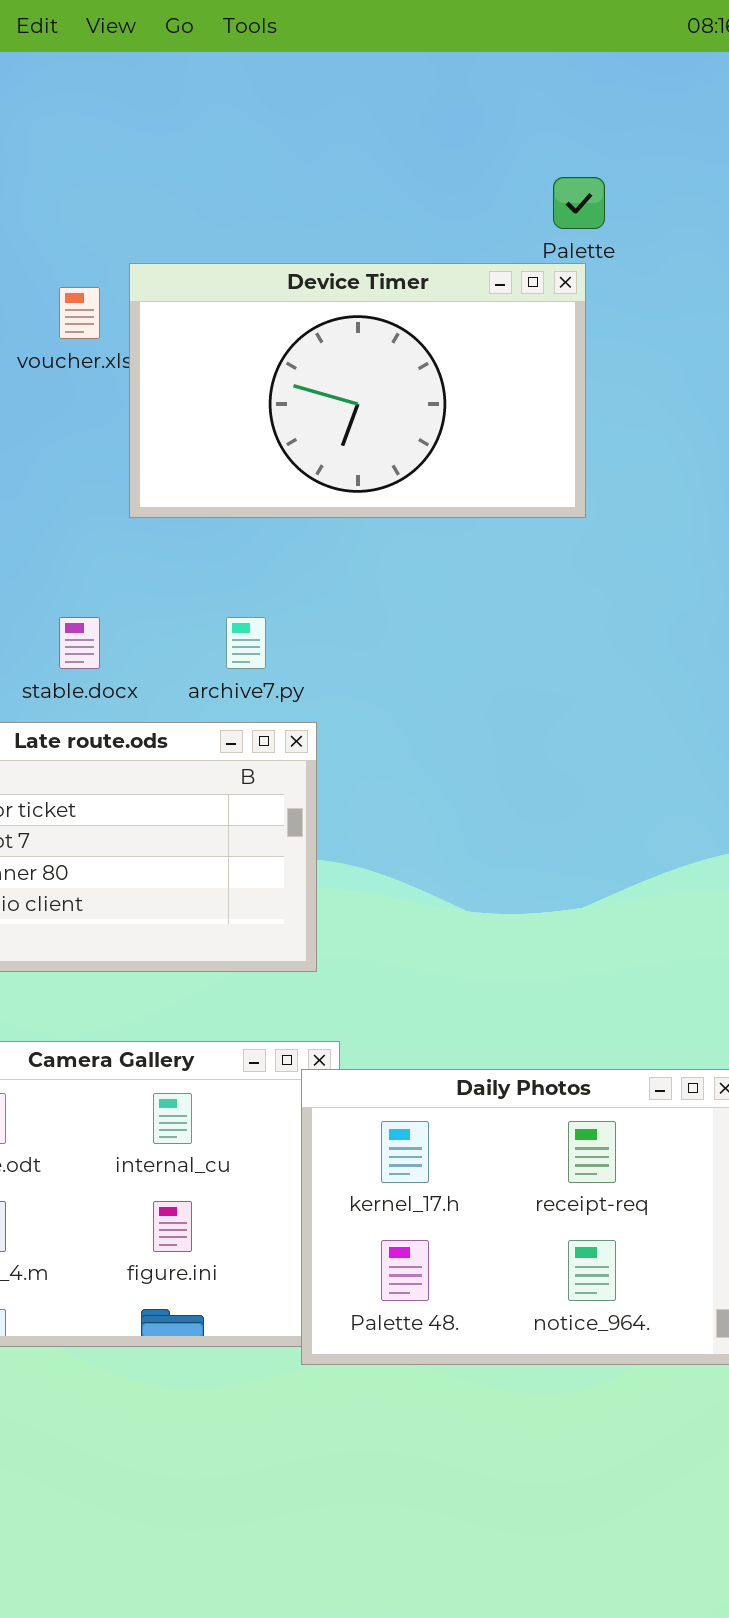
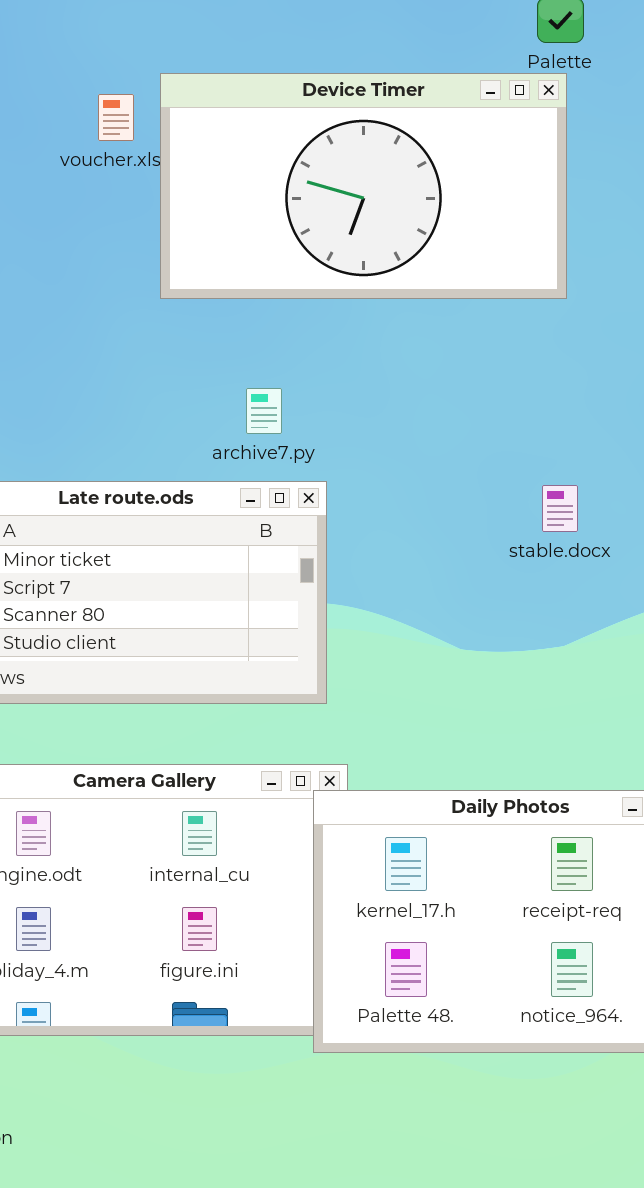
stable.docx: [59,617,100,669] -> [542,485,578,532], moved

